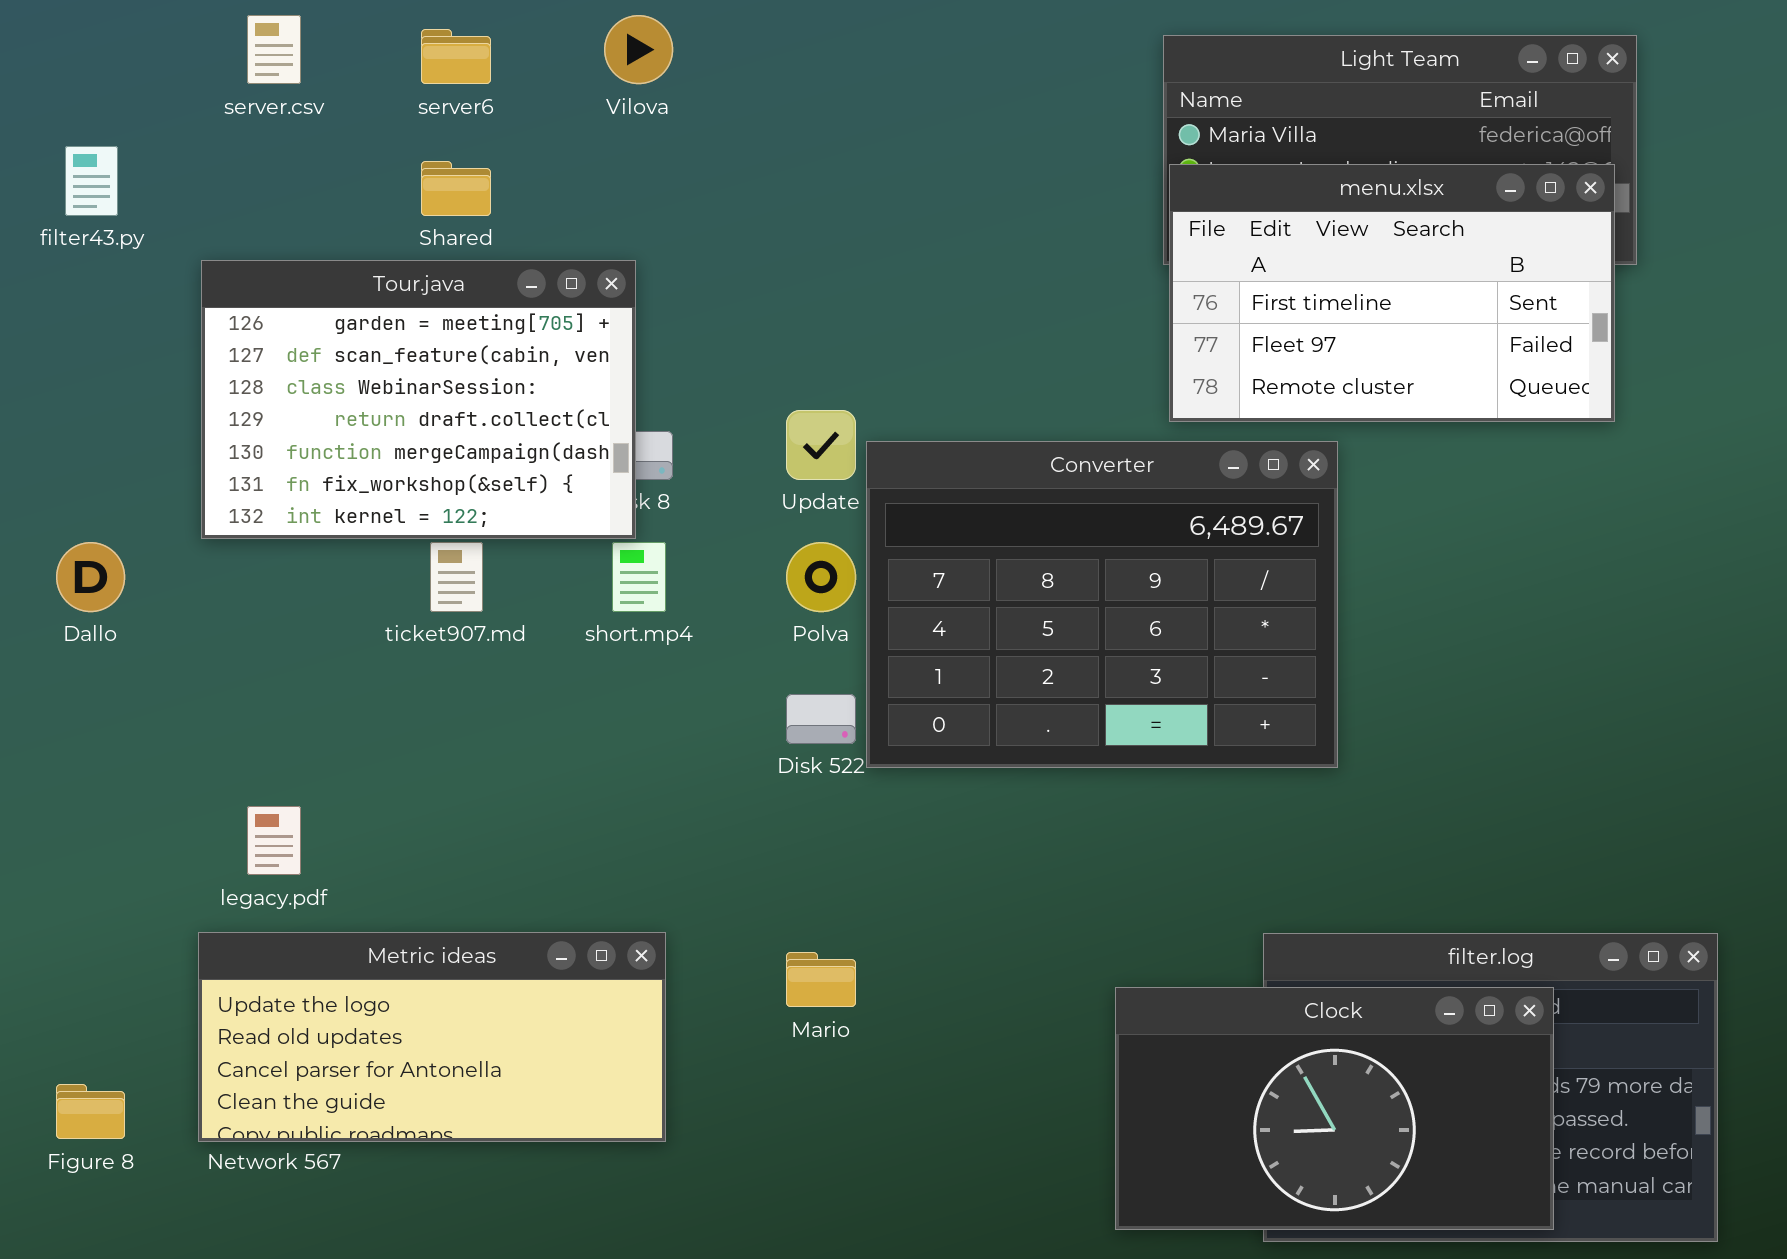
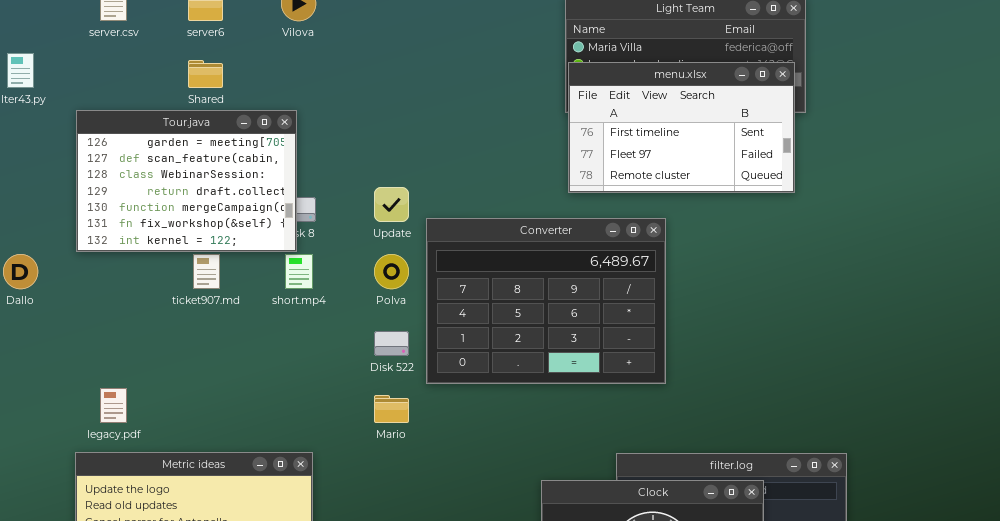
Converter: [866,441,1338,768] -> [426,218,666,384], moved
Mario: [786,952,856,1007] -> [374,395,409,423], moved

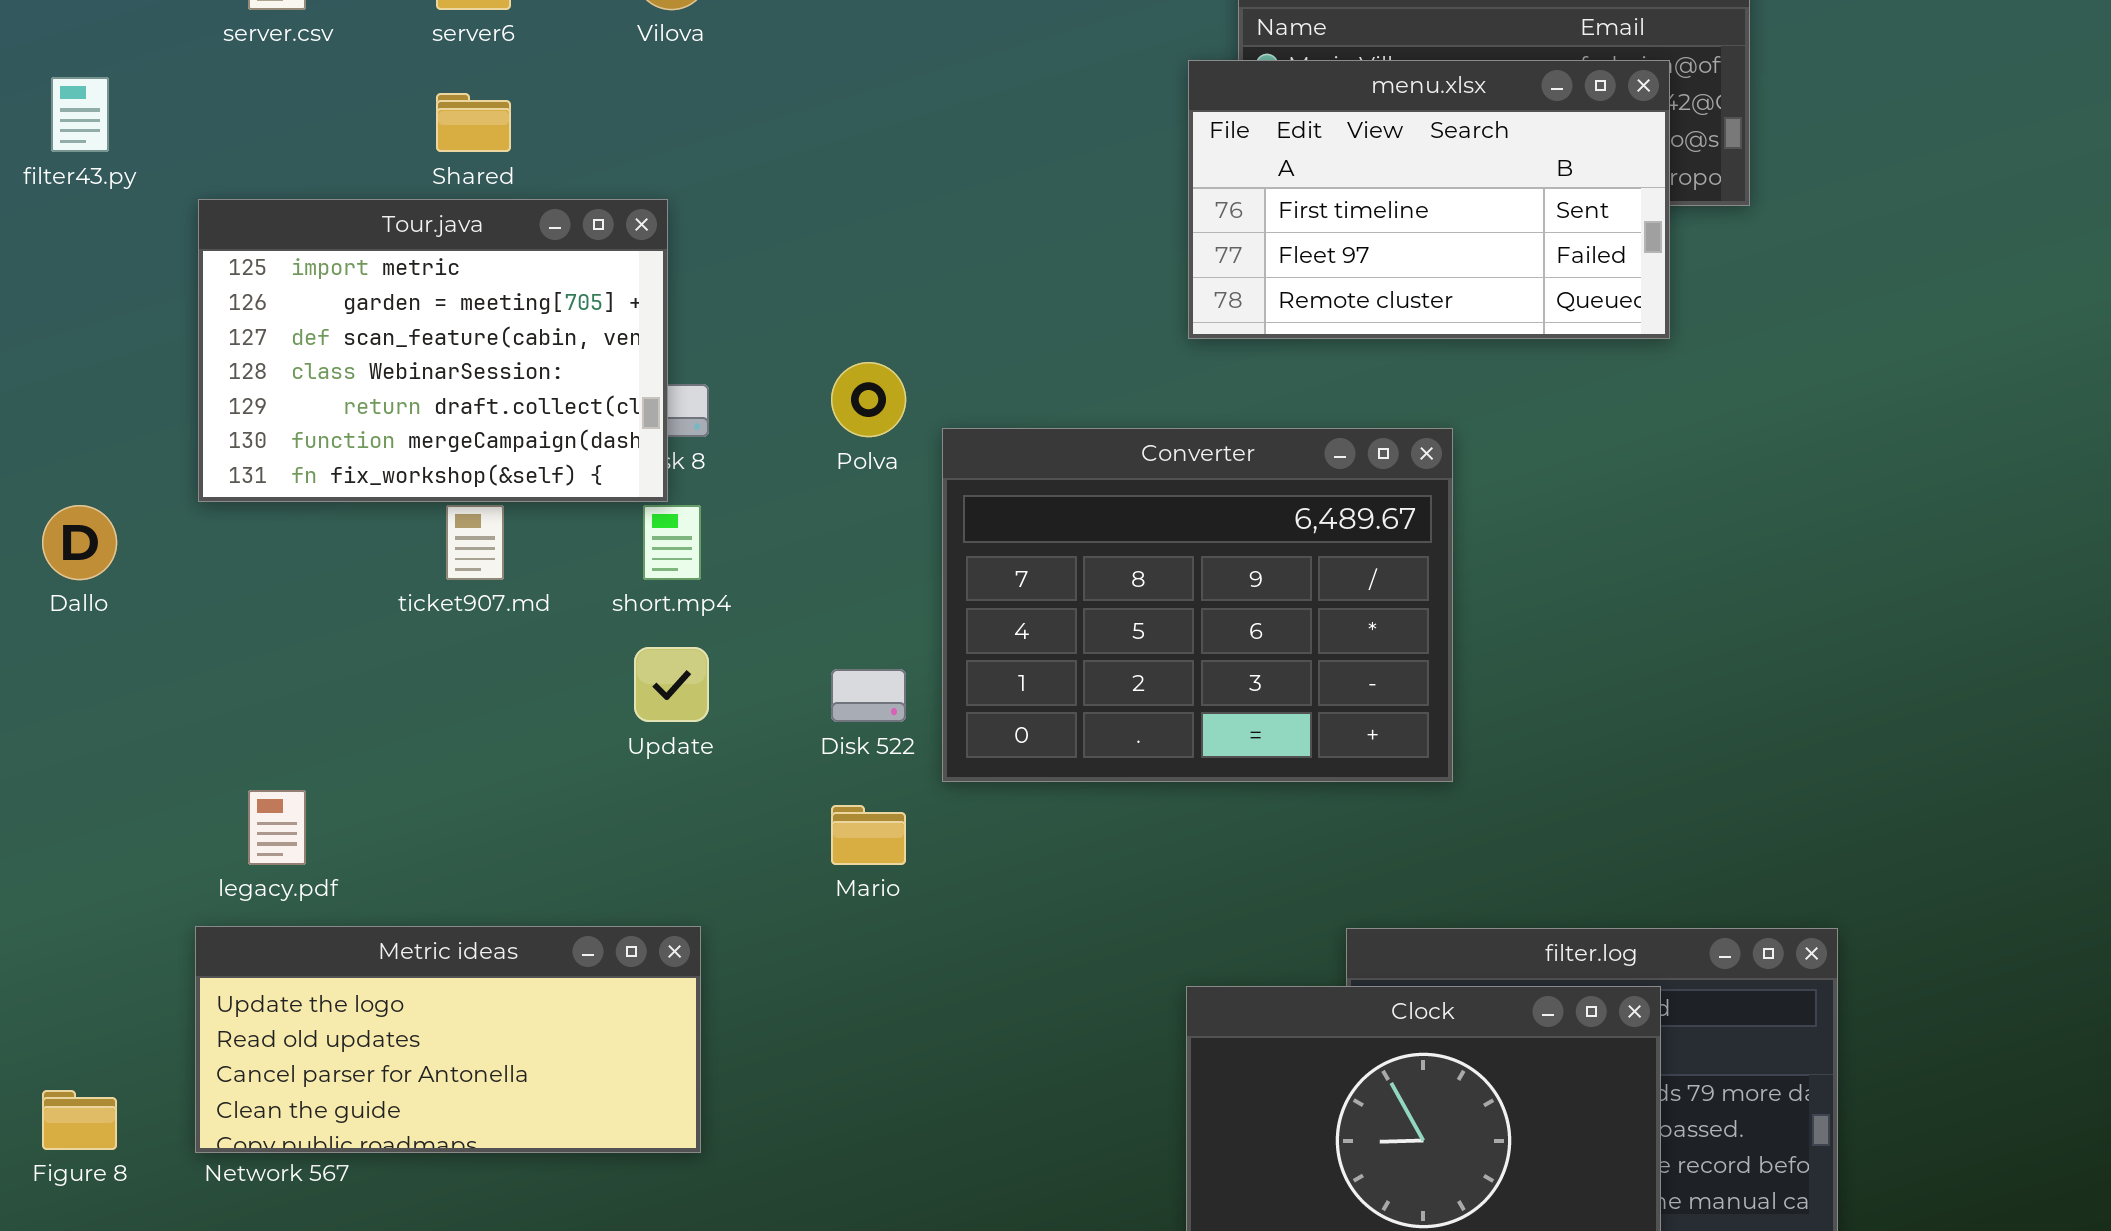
menu.xlsx: [568,62,795,193] -> [1188,60,1670,339], moved
Tour.java: [76,110,297,252] -> [198,199,668,502], scrolled up 1 row
Update: [374,187,409,222] -> [634,647,709,722], moved
Polva: [374,254,409,289] -> [831,362,906,437], moved

